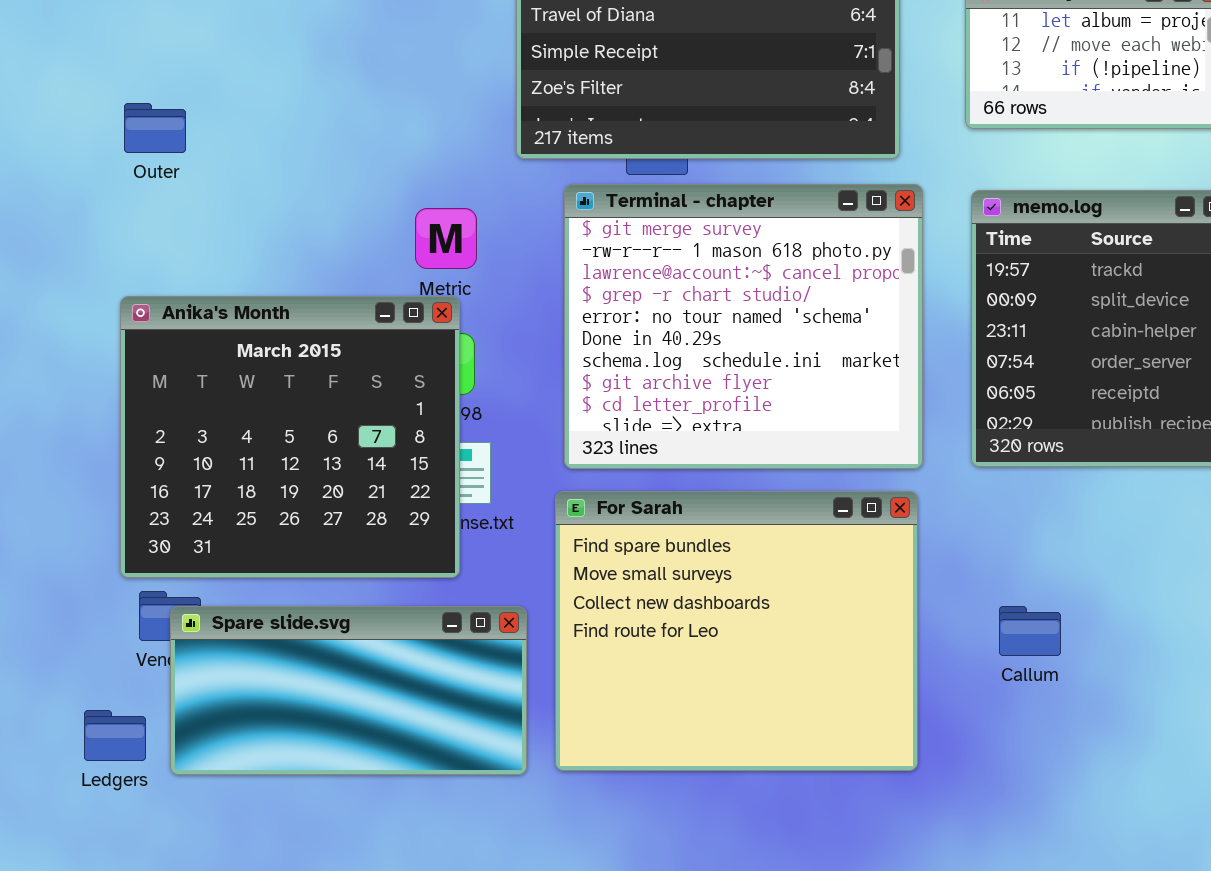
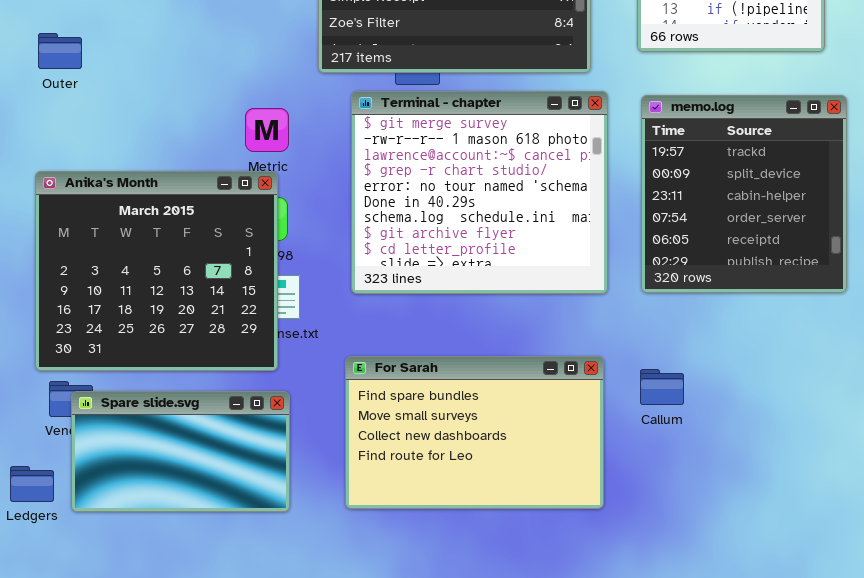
For Sarah: [555,491,918,771] -> [345,356,604,509], resized
Spare slide.svg: [170,606,527,775] -> [71,391,290,512], resized
Callum: [999,606,1061,656] -> [640,369,684,405], moved

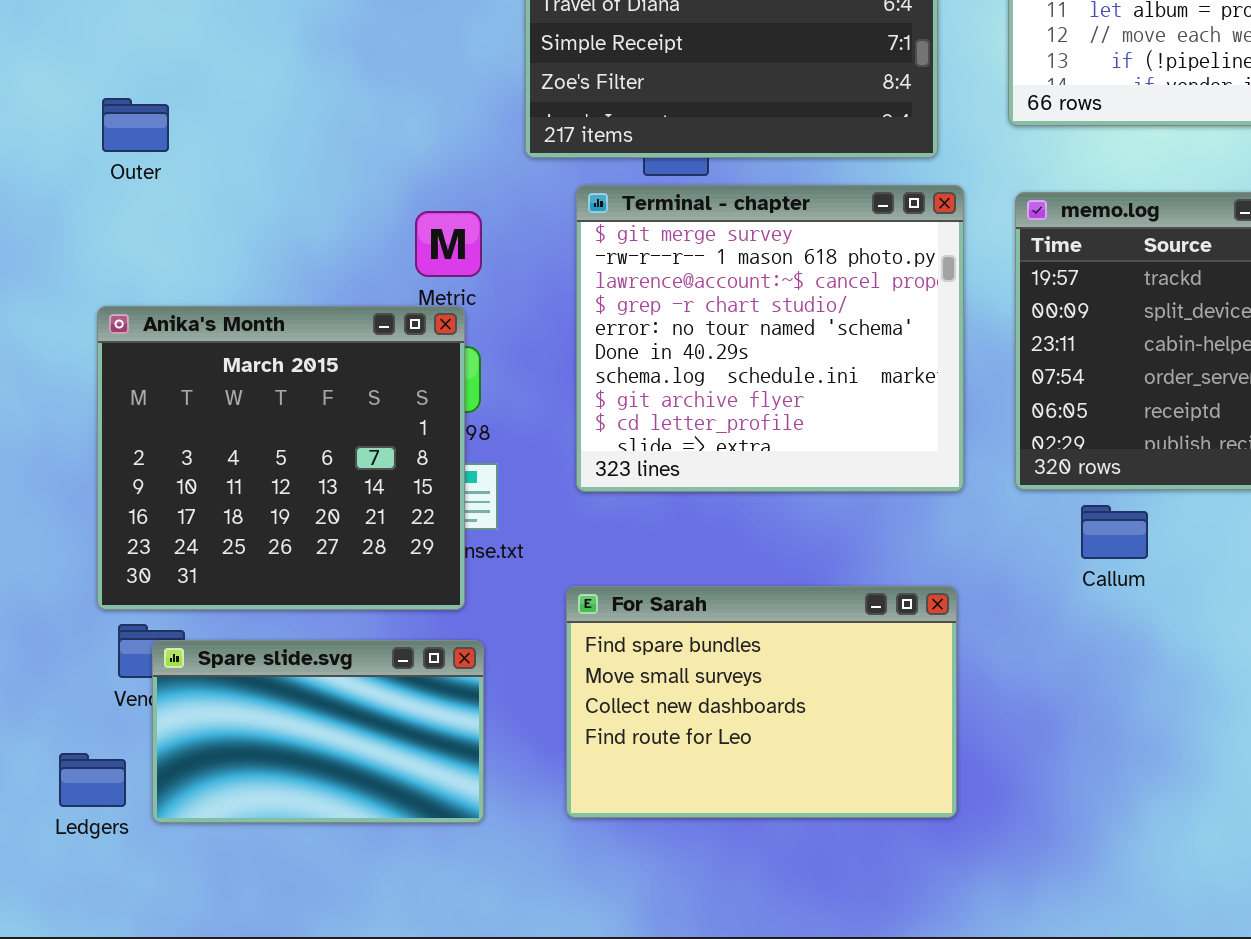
Callum: [640,369,684,405] -> [1081,505,1148,559], moved

